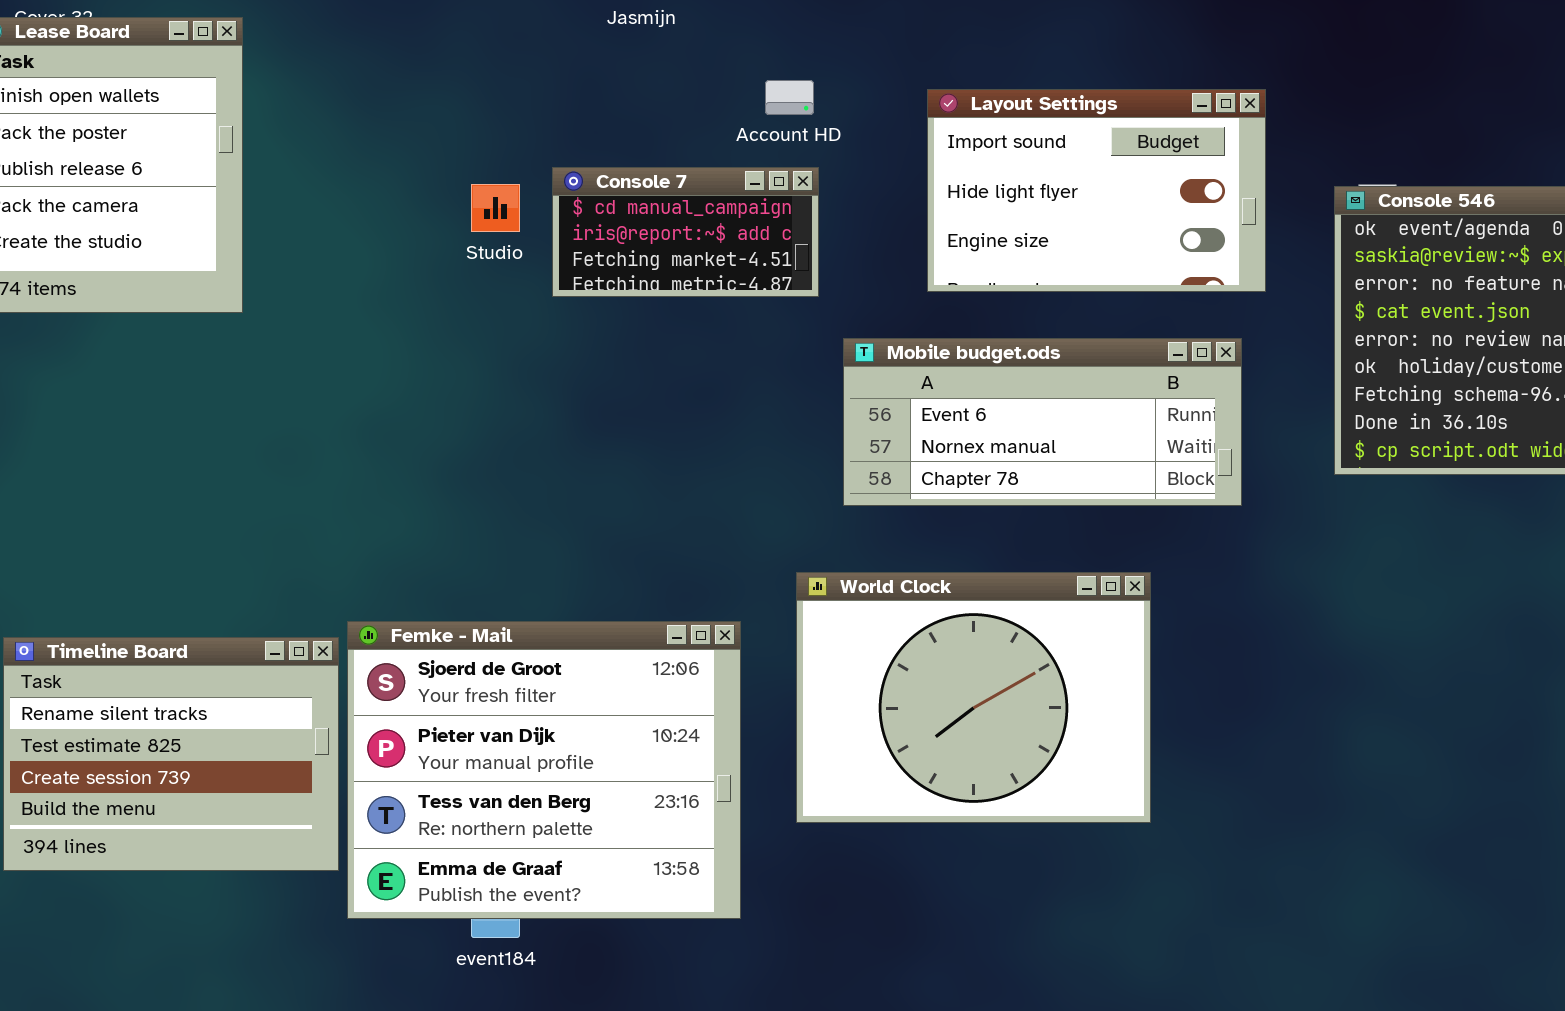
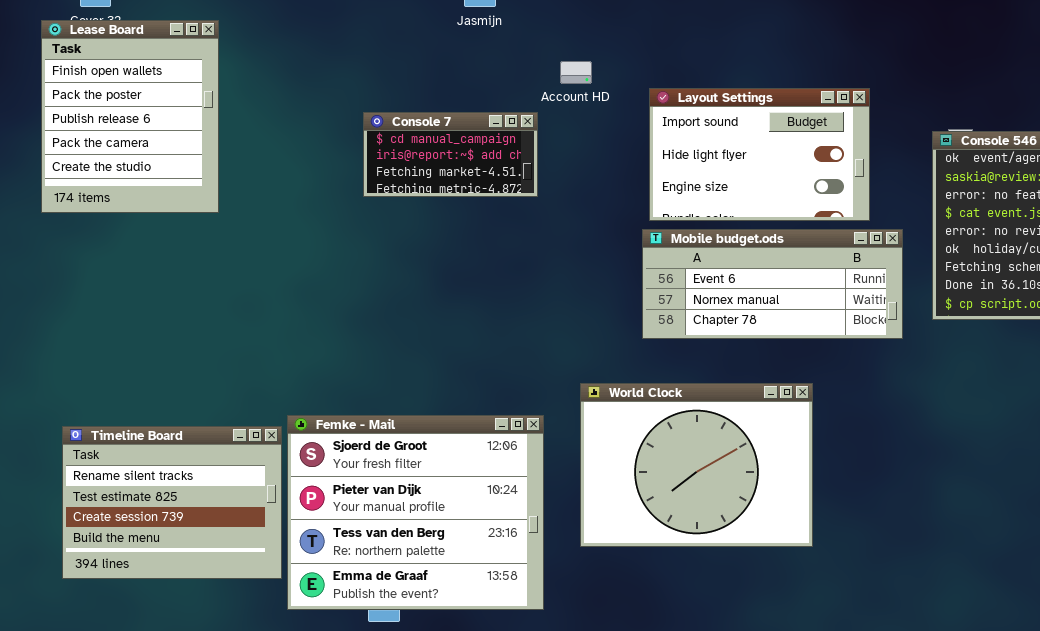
Layout Settings: [927,89,1266,292] -> [649,88,870,221], moved
Console 7: [552,167,819,297] -> [363,112,538,197], moved
Mobile budget.ods: [843,338,1242,506] -> [642,229,903,339], moved

